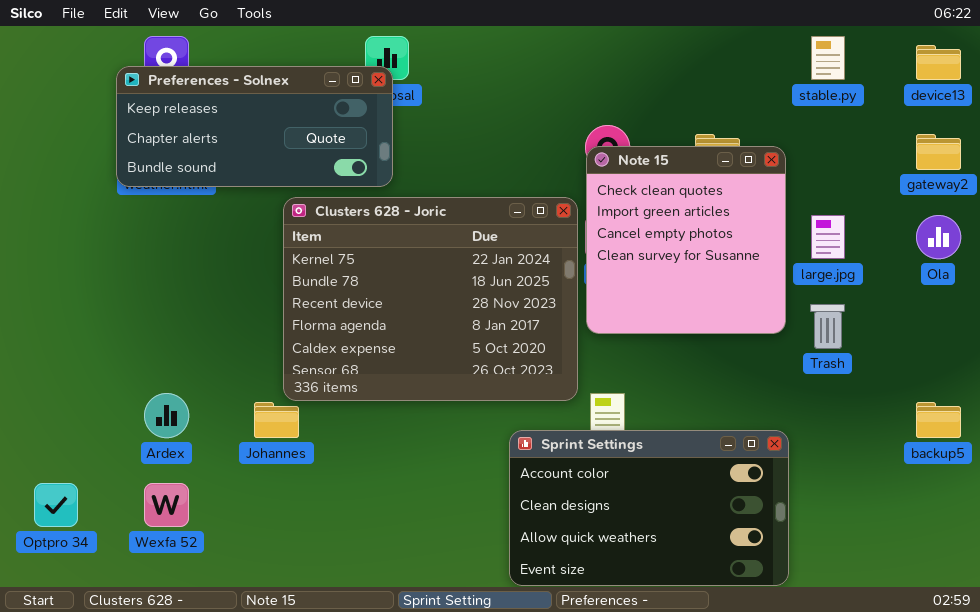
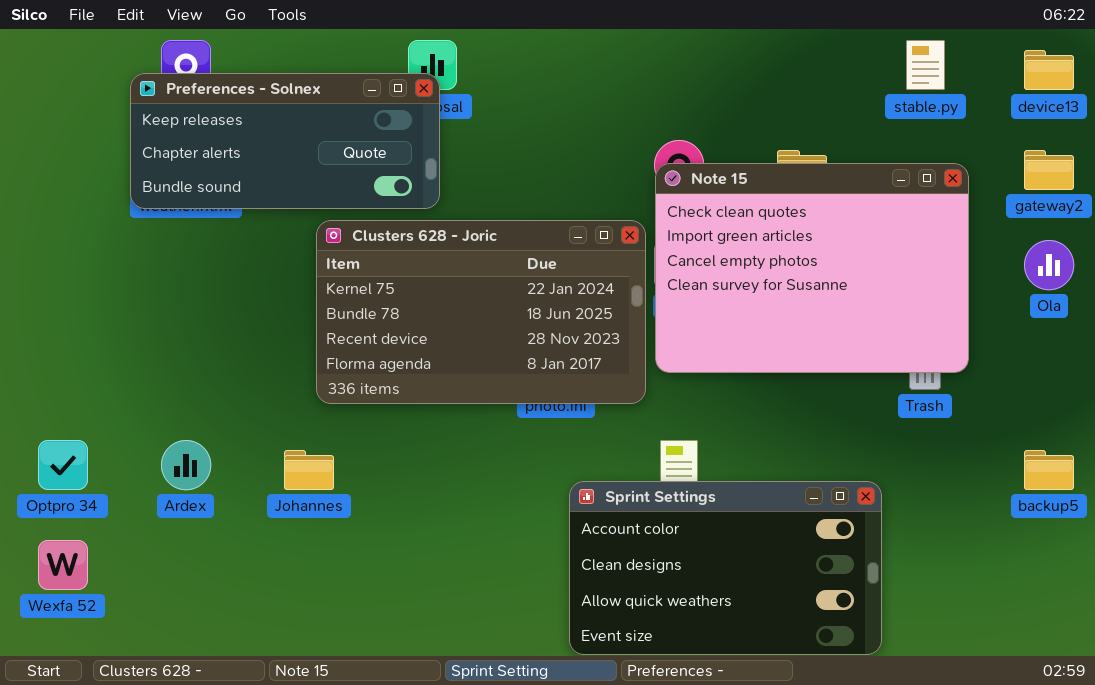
Note 15: [586,146,786,334] -> [655,163,969,373], resized
Clusters 628 - Joric: [283,197,578,401] -> [316,220,646,404], resized
Optpro 34: [34,483,78,527] -> [38,440,88,490], moved
Wexfa 52: [144,483,189,527] -> [38,540,88,590], moved

